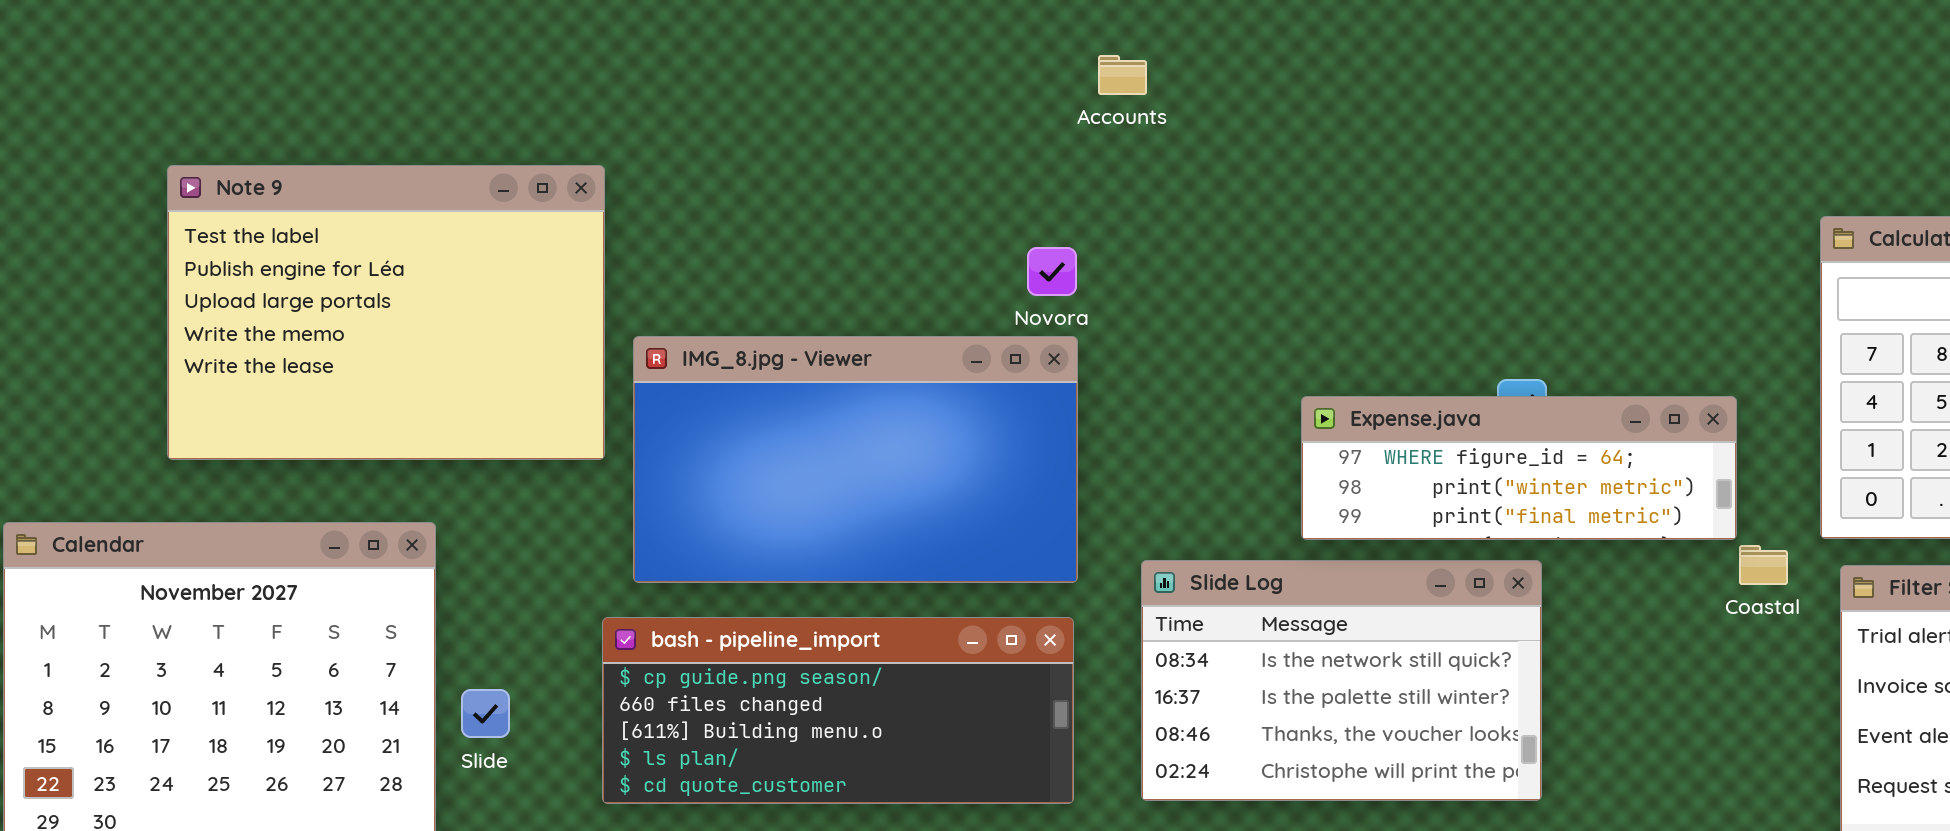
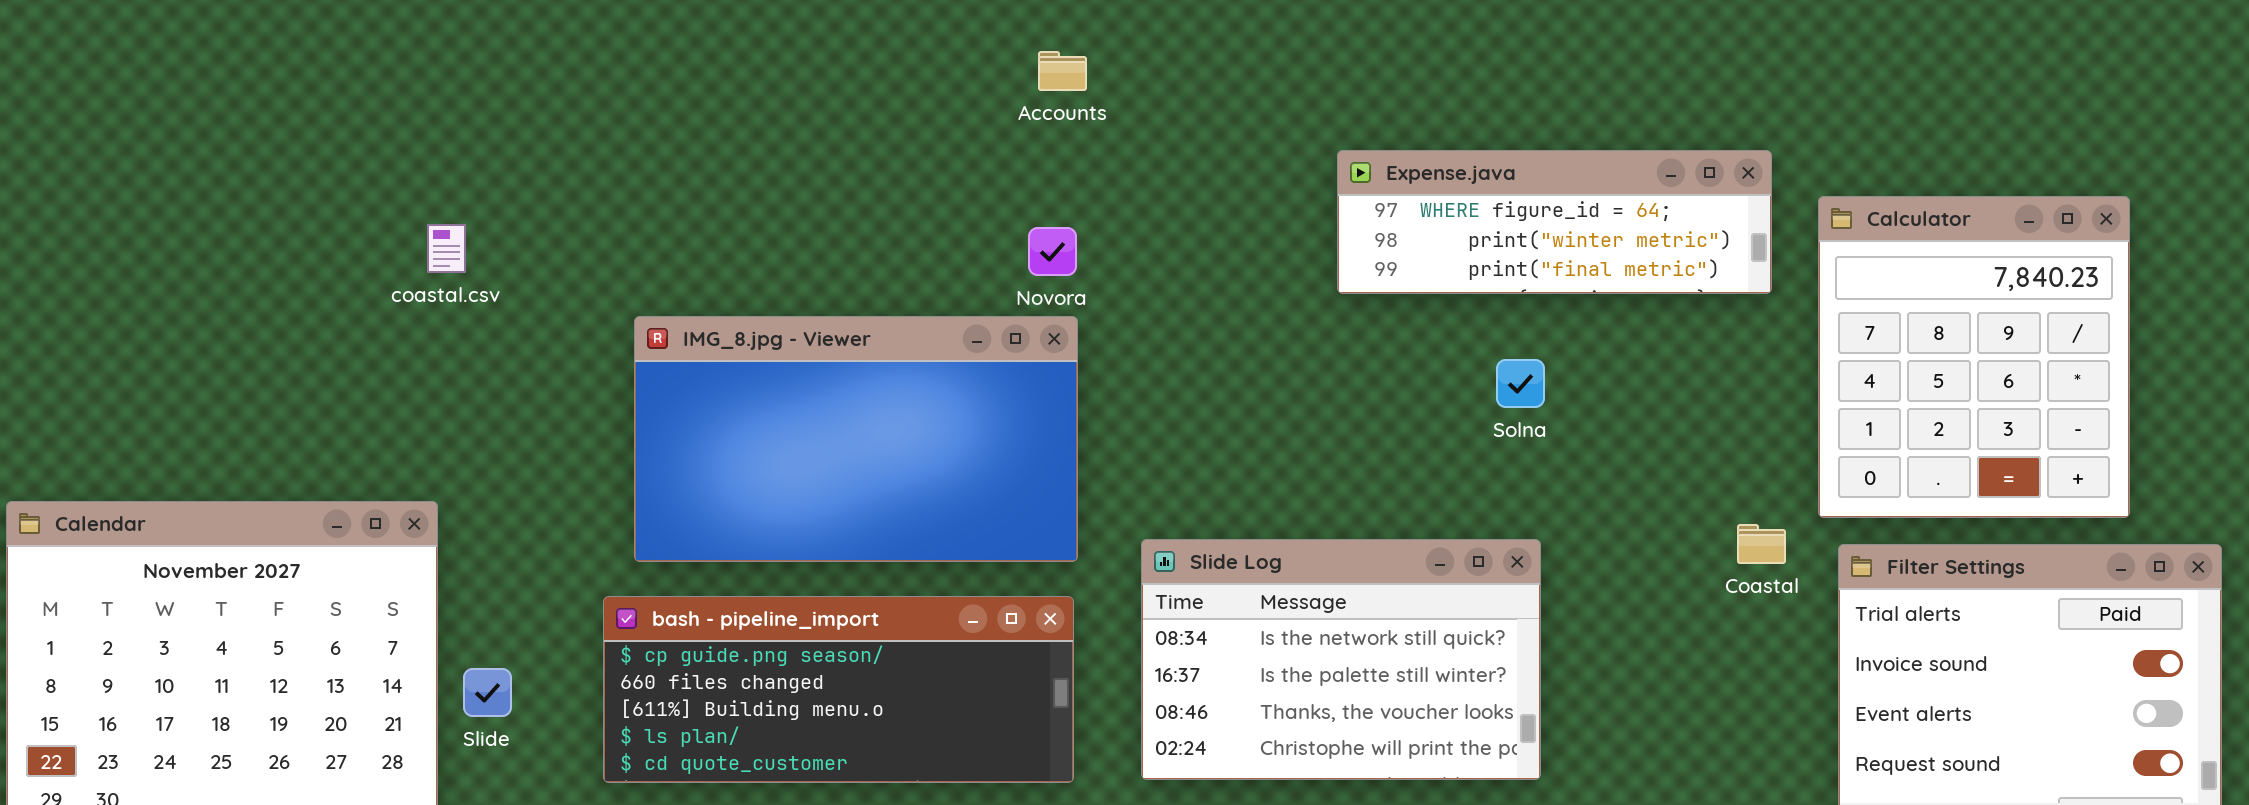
Accounts: [1098,55,1147,95] -> [1038,51,1087,91], moved
Note 9: [167,165,605,460] -> none, closed
Expense.java: [1301,396,1737,540] -> [1337,150,1772,294], moved

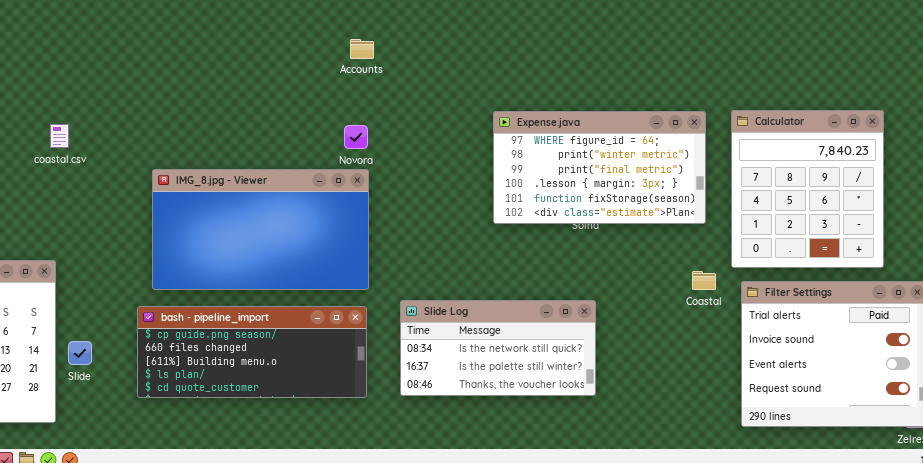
Expense.java: [1337,150,1772,294] -> [493,111,706,224], moved, resized
Slide Log: [1141,539,1541,780] -> [400,300,596,396], resized

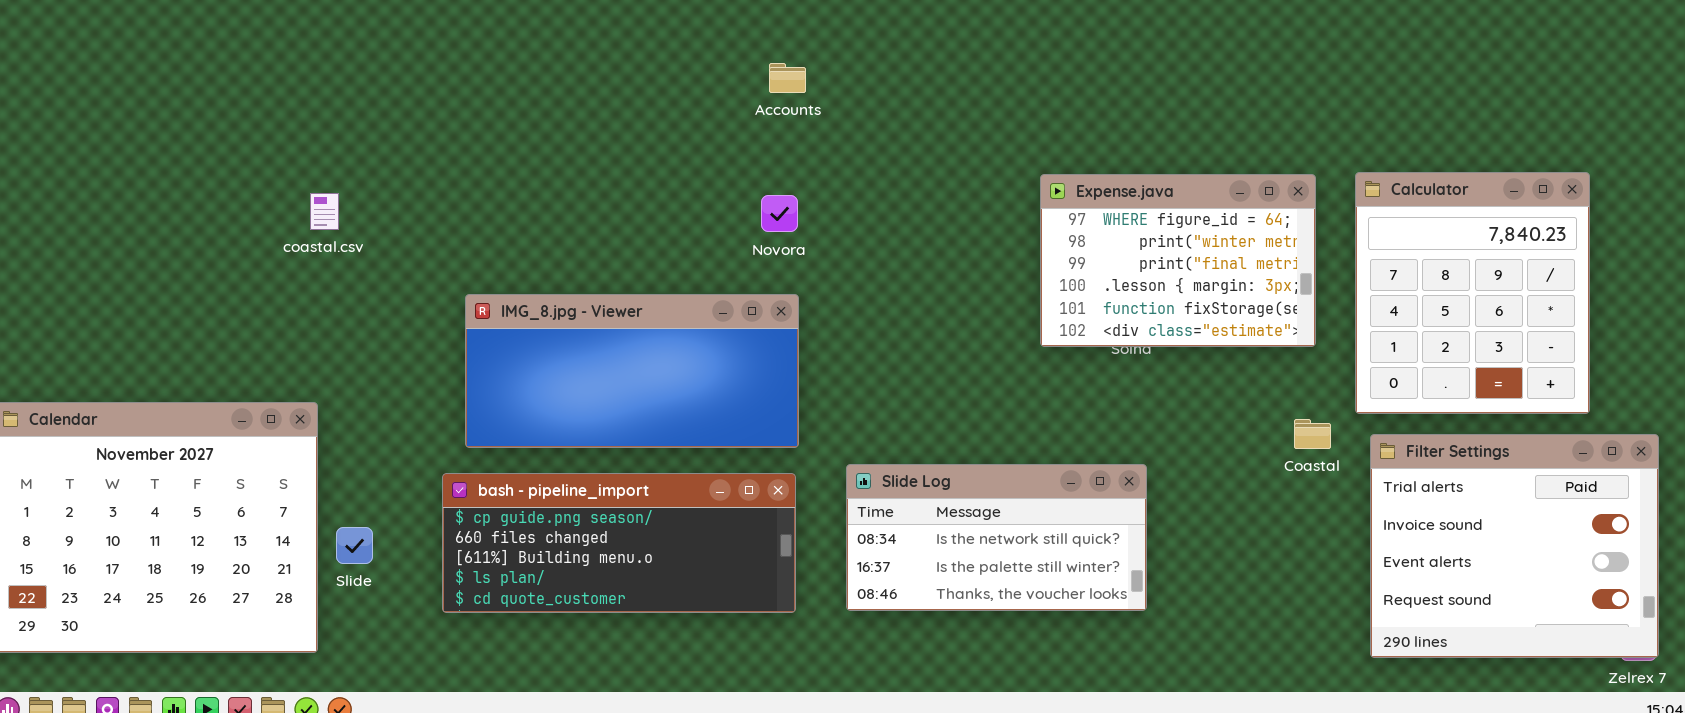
Expense.java: [493,111,706,224] -> [1040,174,1316,347], resized
IMG_8.jpg - Viewer: [152,169,369,290] -> [465,294,799,448], resized

